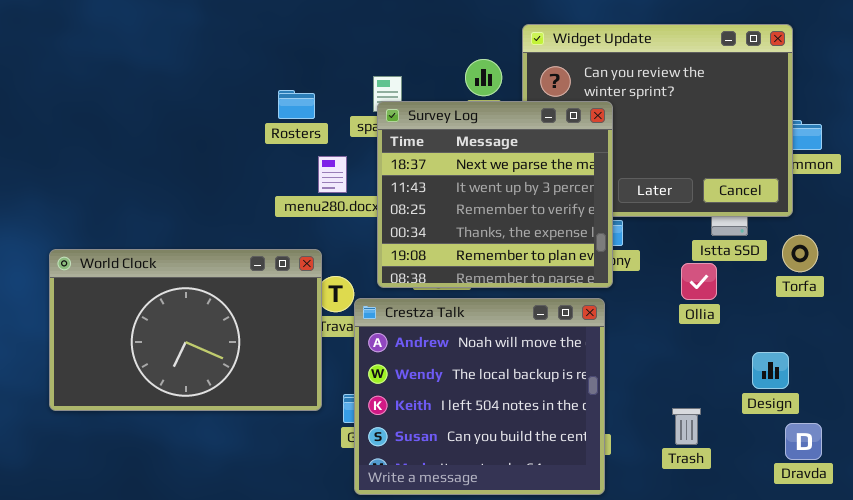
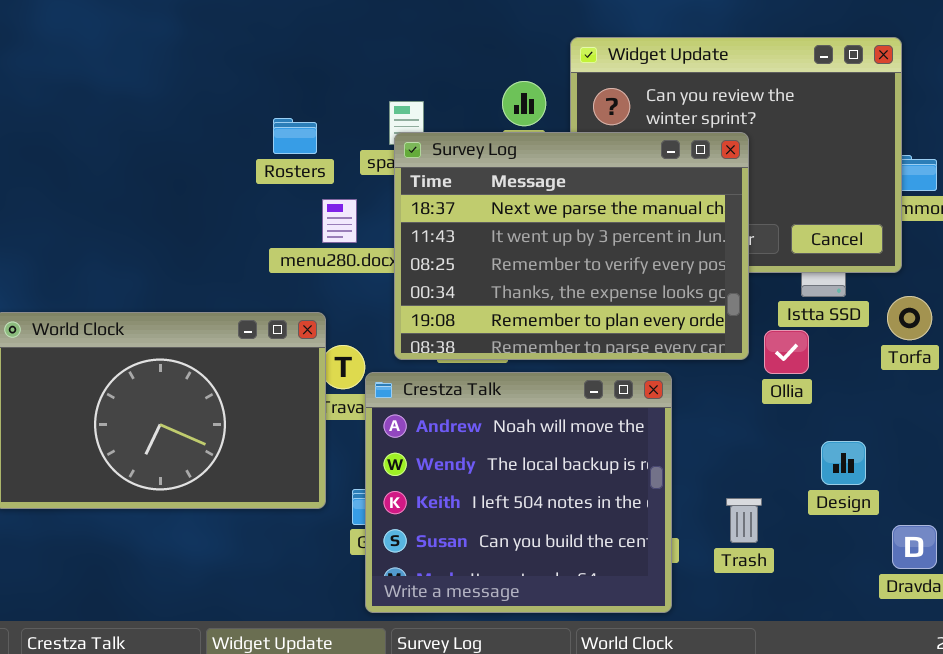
Survey Log: [377,101,613,288] -> [394,132,749,360], resized
Design: [752,352,789,389] -> [821,441,866,485], moved
Trash: [672,408,701,445] -> [726,498,762,543], moved

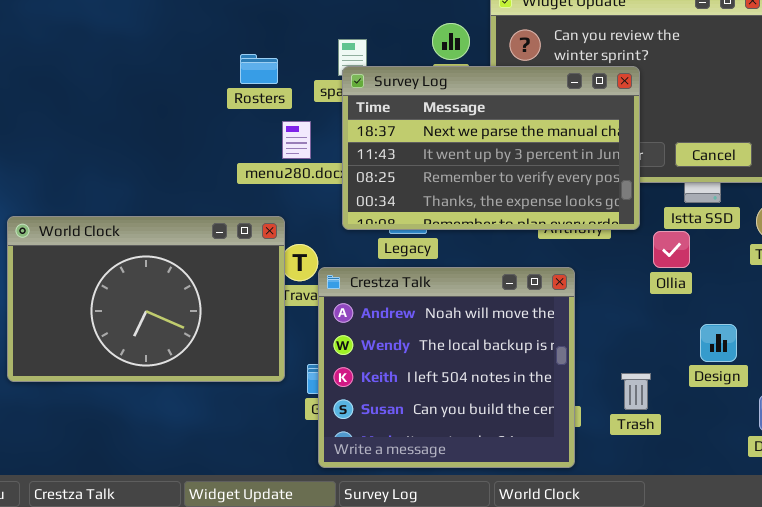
Survey Log: [394,132,749,360] -> [342,66,640,230], resized

